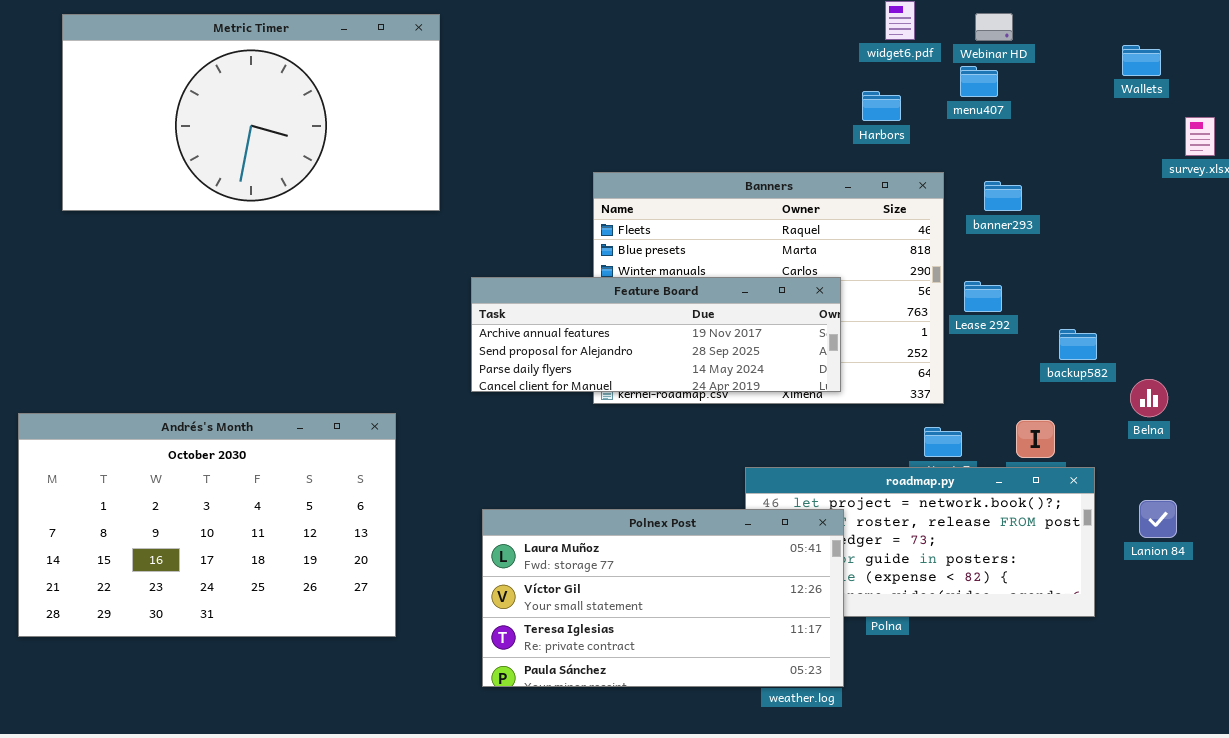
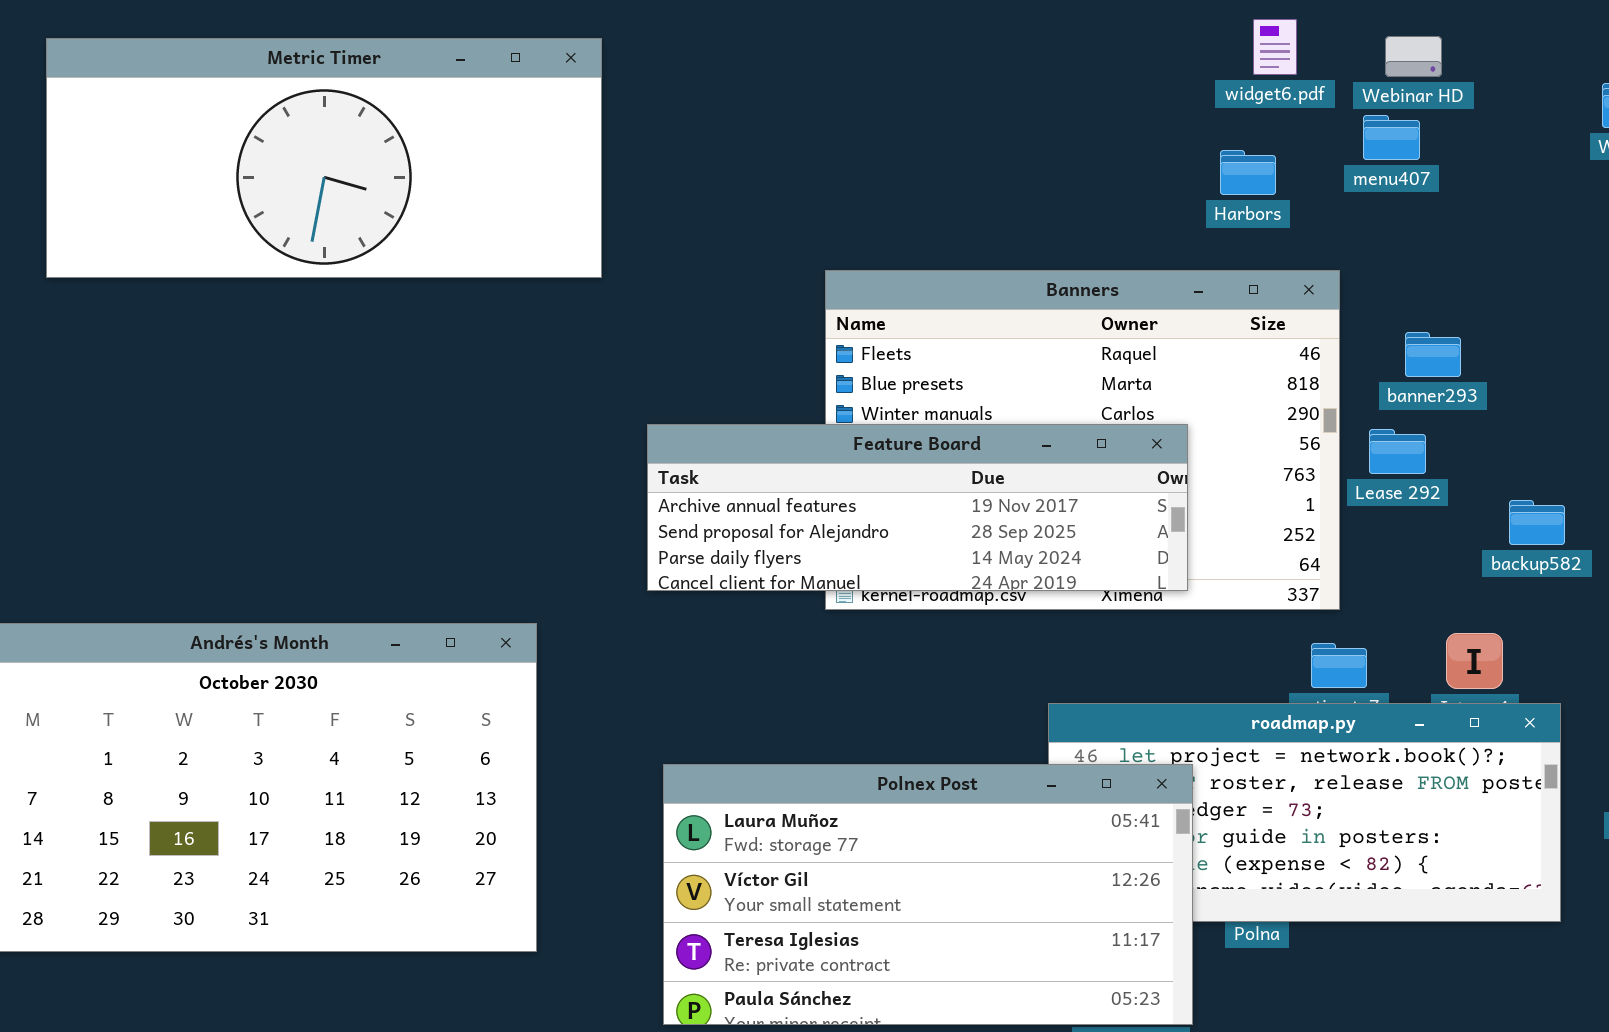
Metric Timer: [62,14,440,211] -> [46,38,602,278], resized
banner293: [984,181,1022,211] -> [1405,332,1461,377], moved

